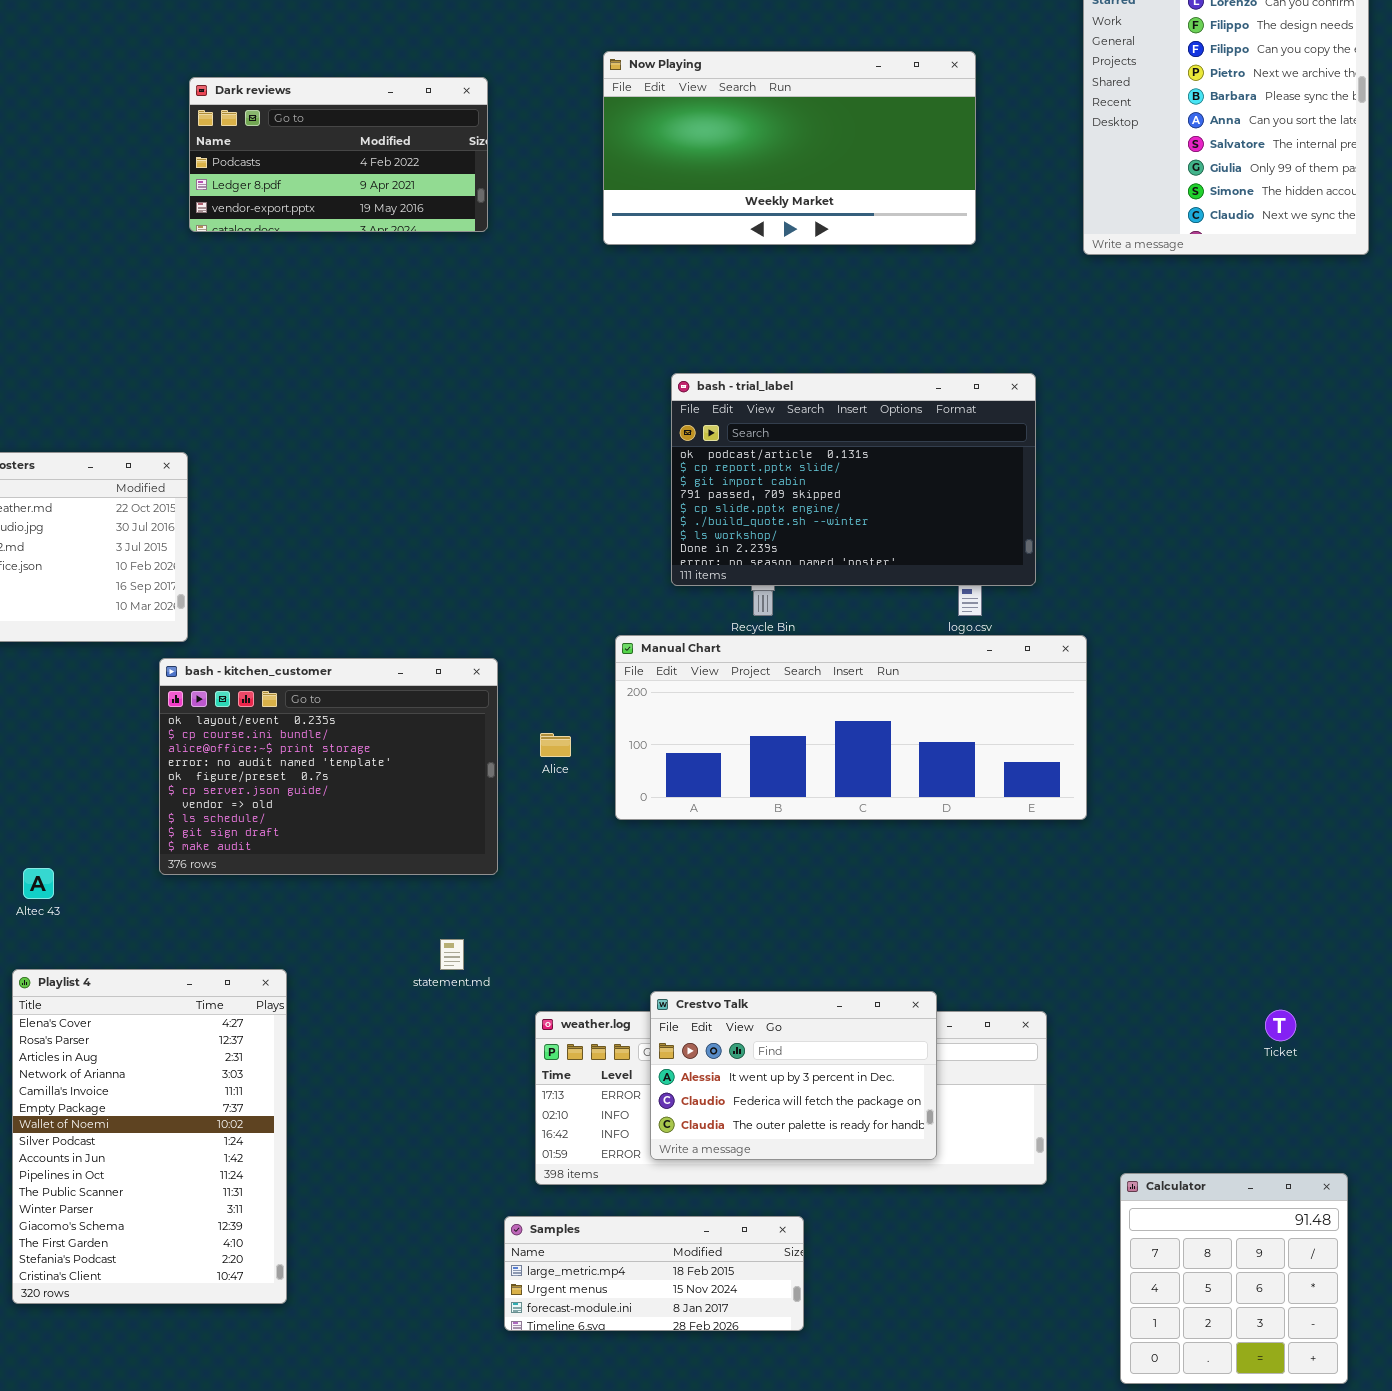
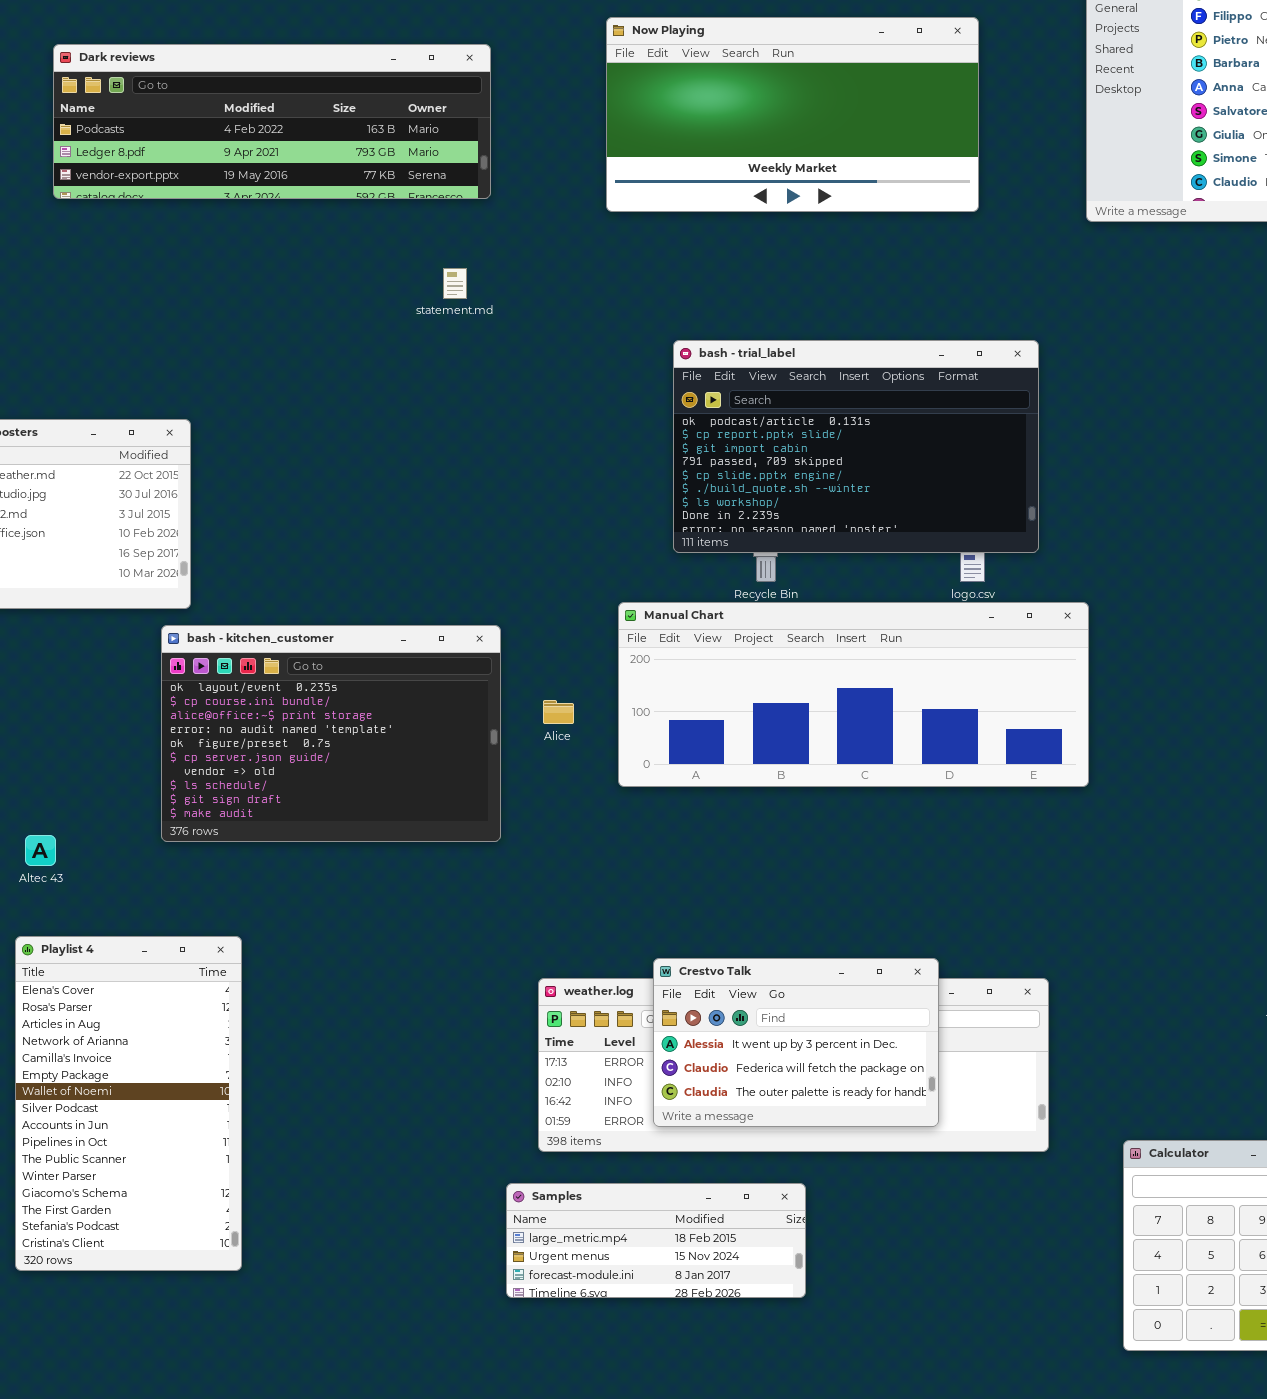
Dark reviews: [189,77,488,232] -> [53,44,491,199], resized
statement.md: [440,939,464,970] -> [443,268,467,299], moved
Playlist 4: [12,969,287,1304] -> [15,936,242,1271], resized

